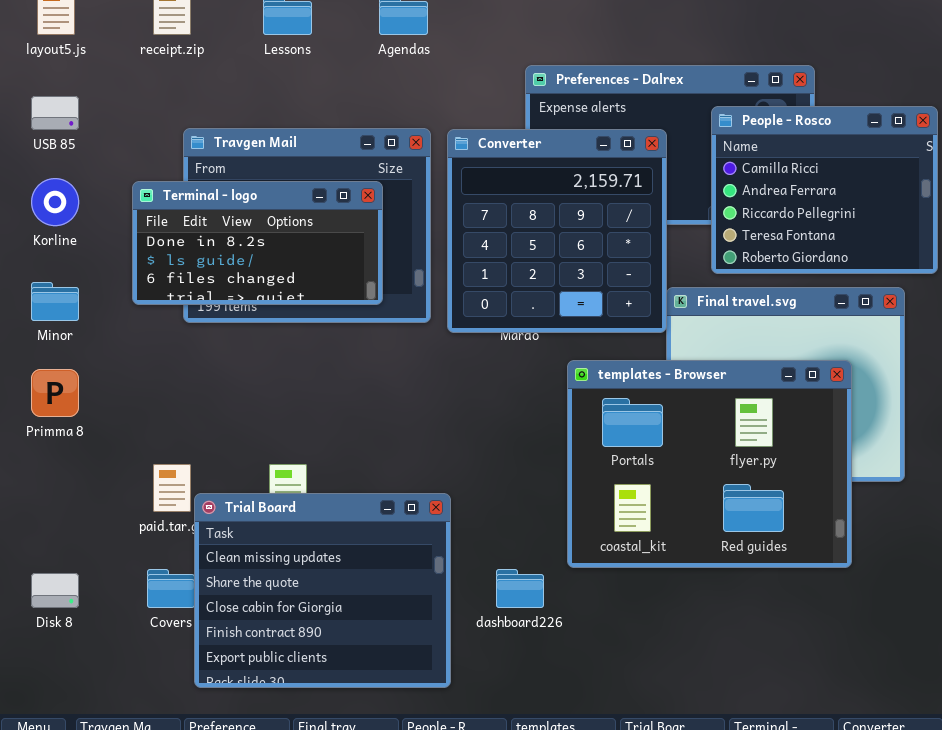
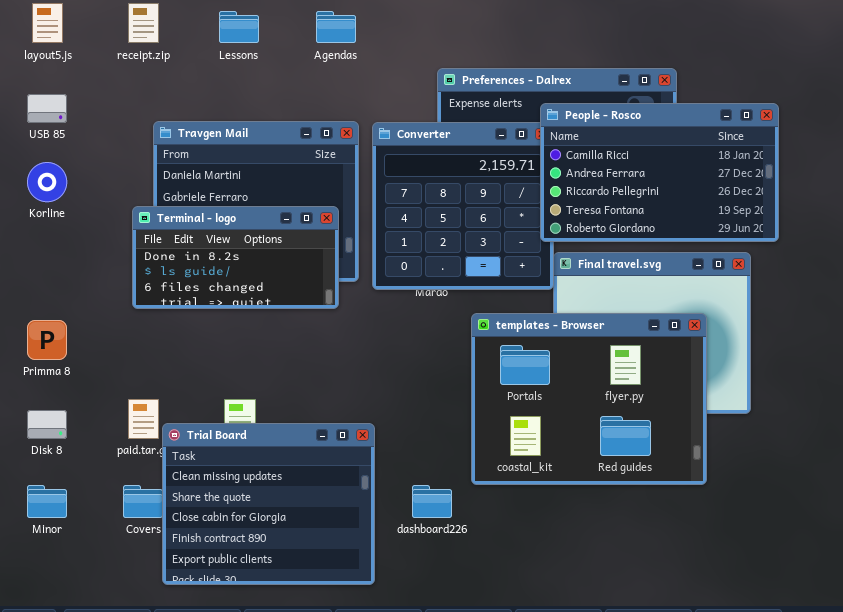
People - Rosco: [711,106,938,274] -> [540,103,779,242], resized
Terminal - logo: [132,181,383,305] -> [132,206,339,309], moved
Minor: [31,282,79,321] -> [27,485,67,518], moved
Disk 8: [31,573,79,608] -> [27,410,67,439], moved

